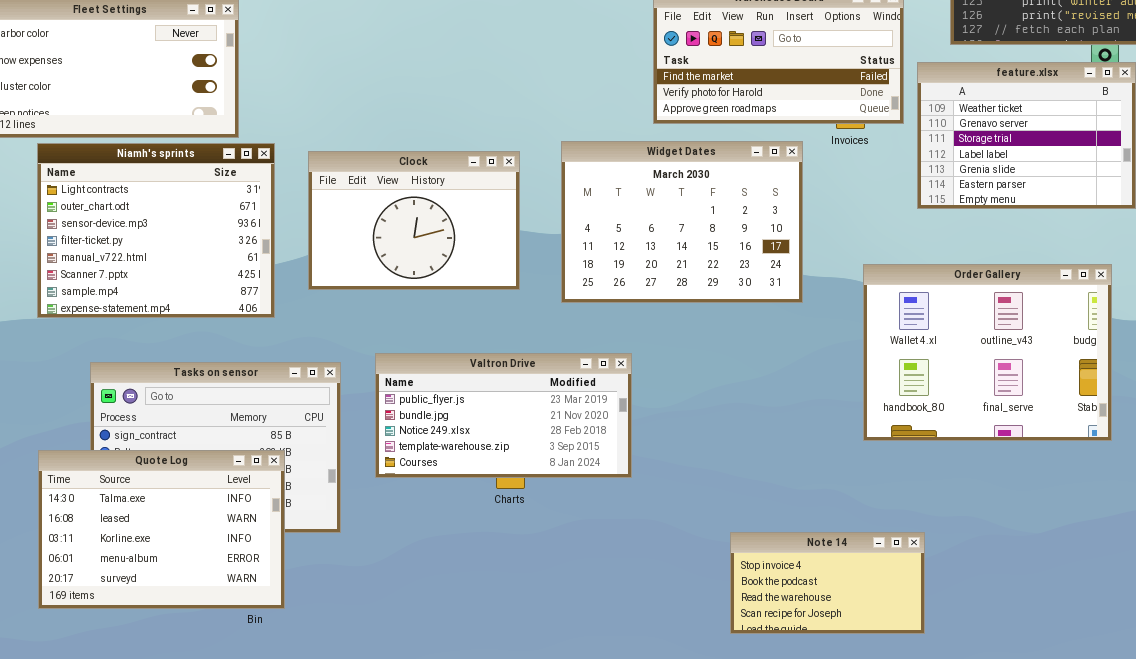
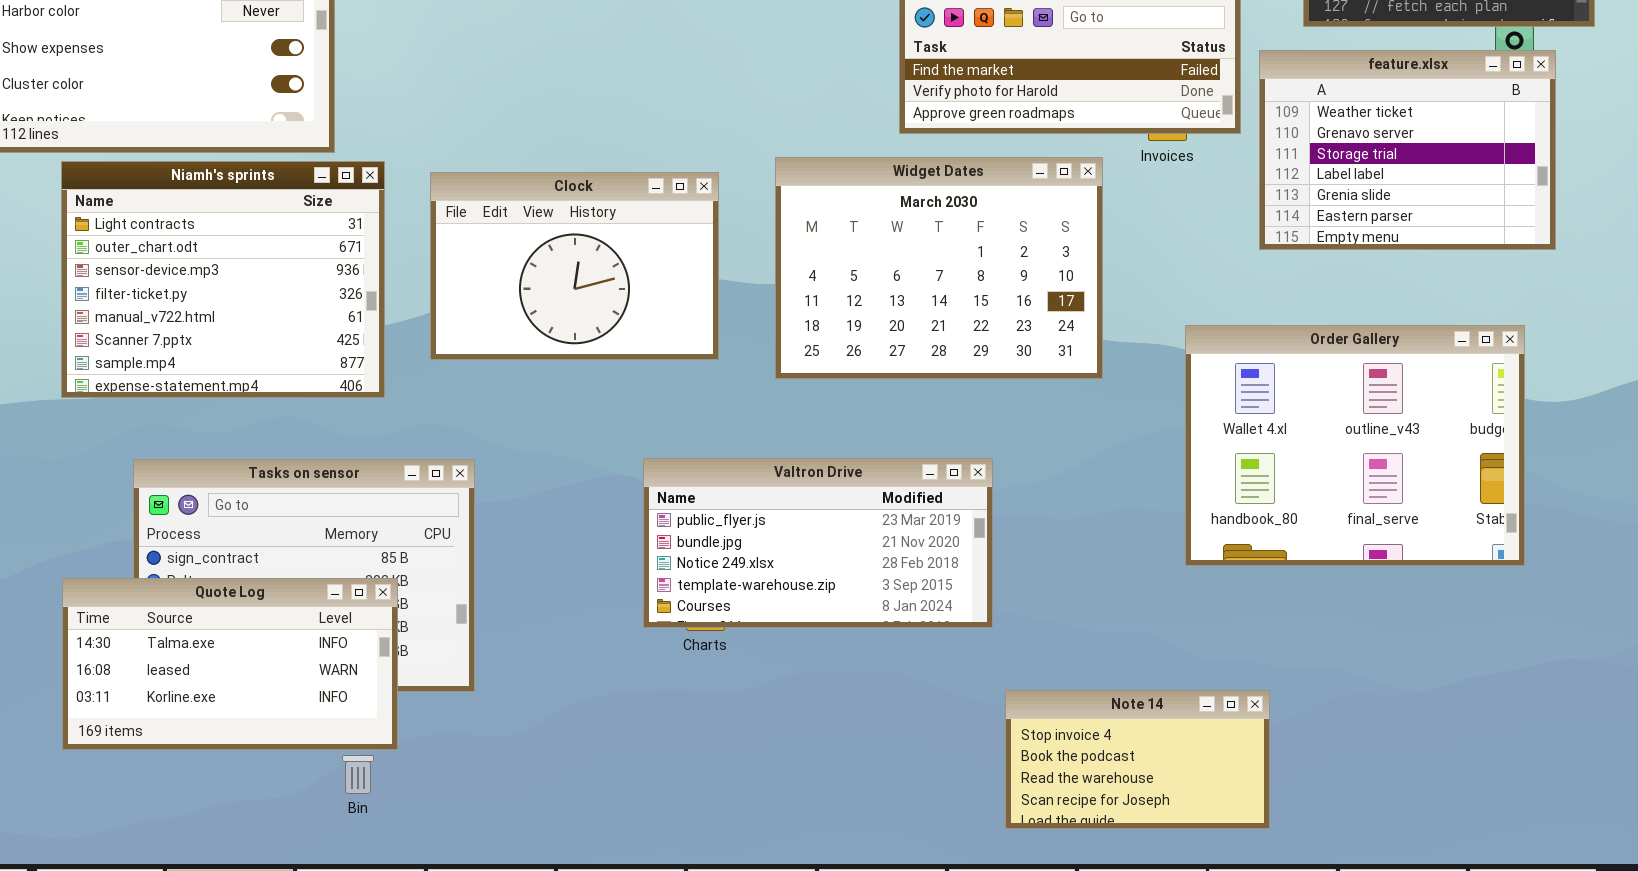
Valtron Drive: [375,353,632,478] -> [643,458,993,628], moved
Quote Log: [38,450,285,609] -> [62,578,398,750], resized

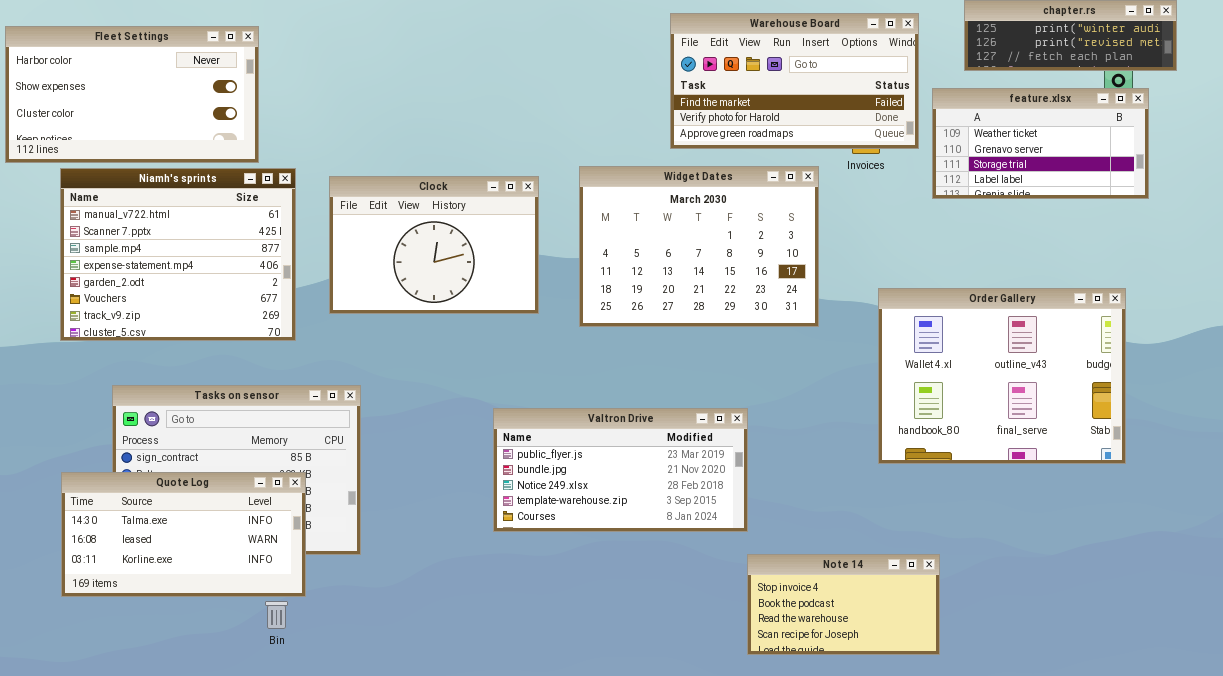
feature.xlsx: [1259,50,1556,250] -> [932,88,1149,199], resized
Niamh's sprints: [61,161,385,398] -> [60,168,296,341], scrolled down 4 rows
Valtron Drive: [643,458,993,628] -> [493,408,748,532], moved

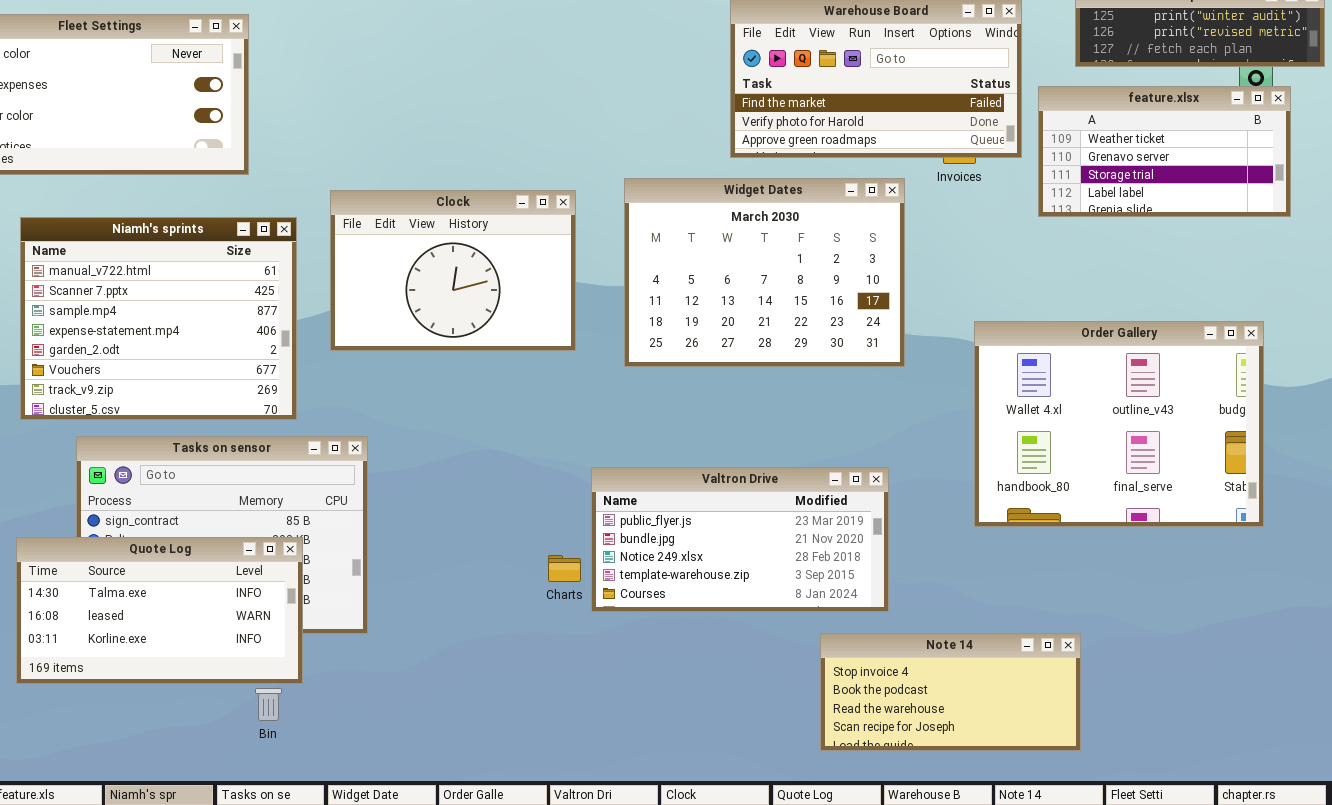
Niamh's sprints: [60,168,296,341] -> [20,217,297,420], moved
Valtron Drive: [493,408,748,532] -> [591,467,889,612], moved
Note 14: [747,554,940,655] -> [820,633,1081,751], resized

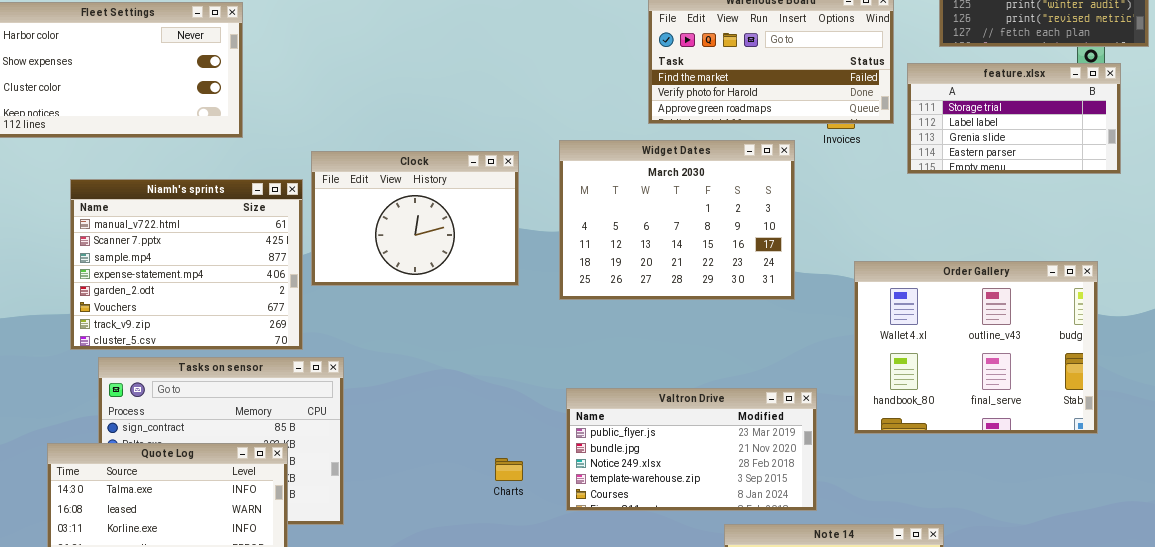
feature.xlsx: [1038,86,1291,217] -> [907,63,1121,174], scrolled down 2 rows
Niamh's sprints: [20,217,297,420] -> [70,179,303,350], moved
Valtron Drive: [591,467,889,612] -> [566,388,817,511], moved

